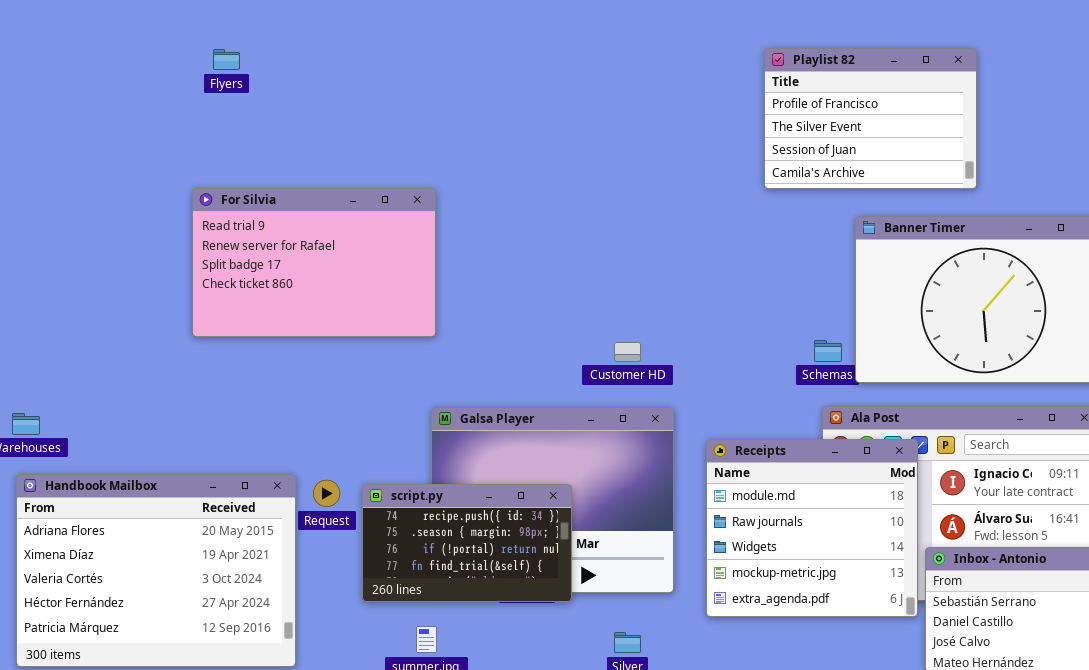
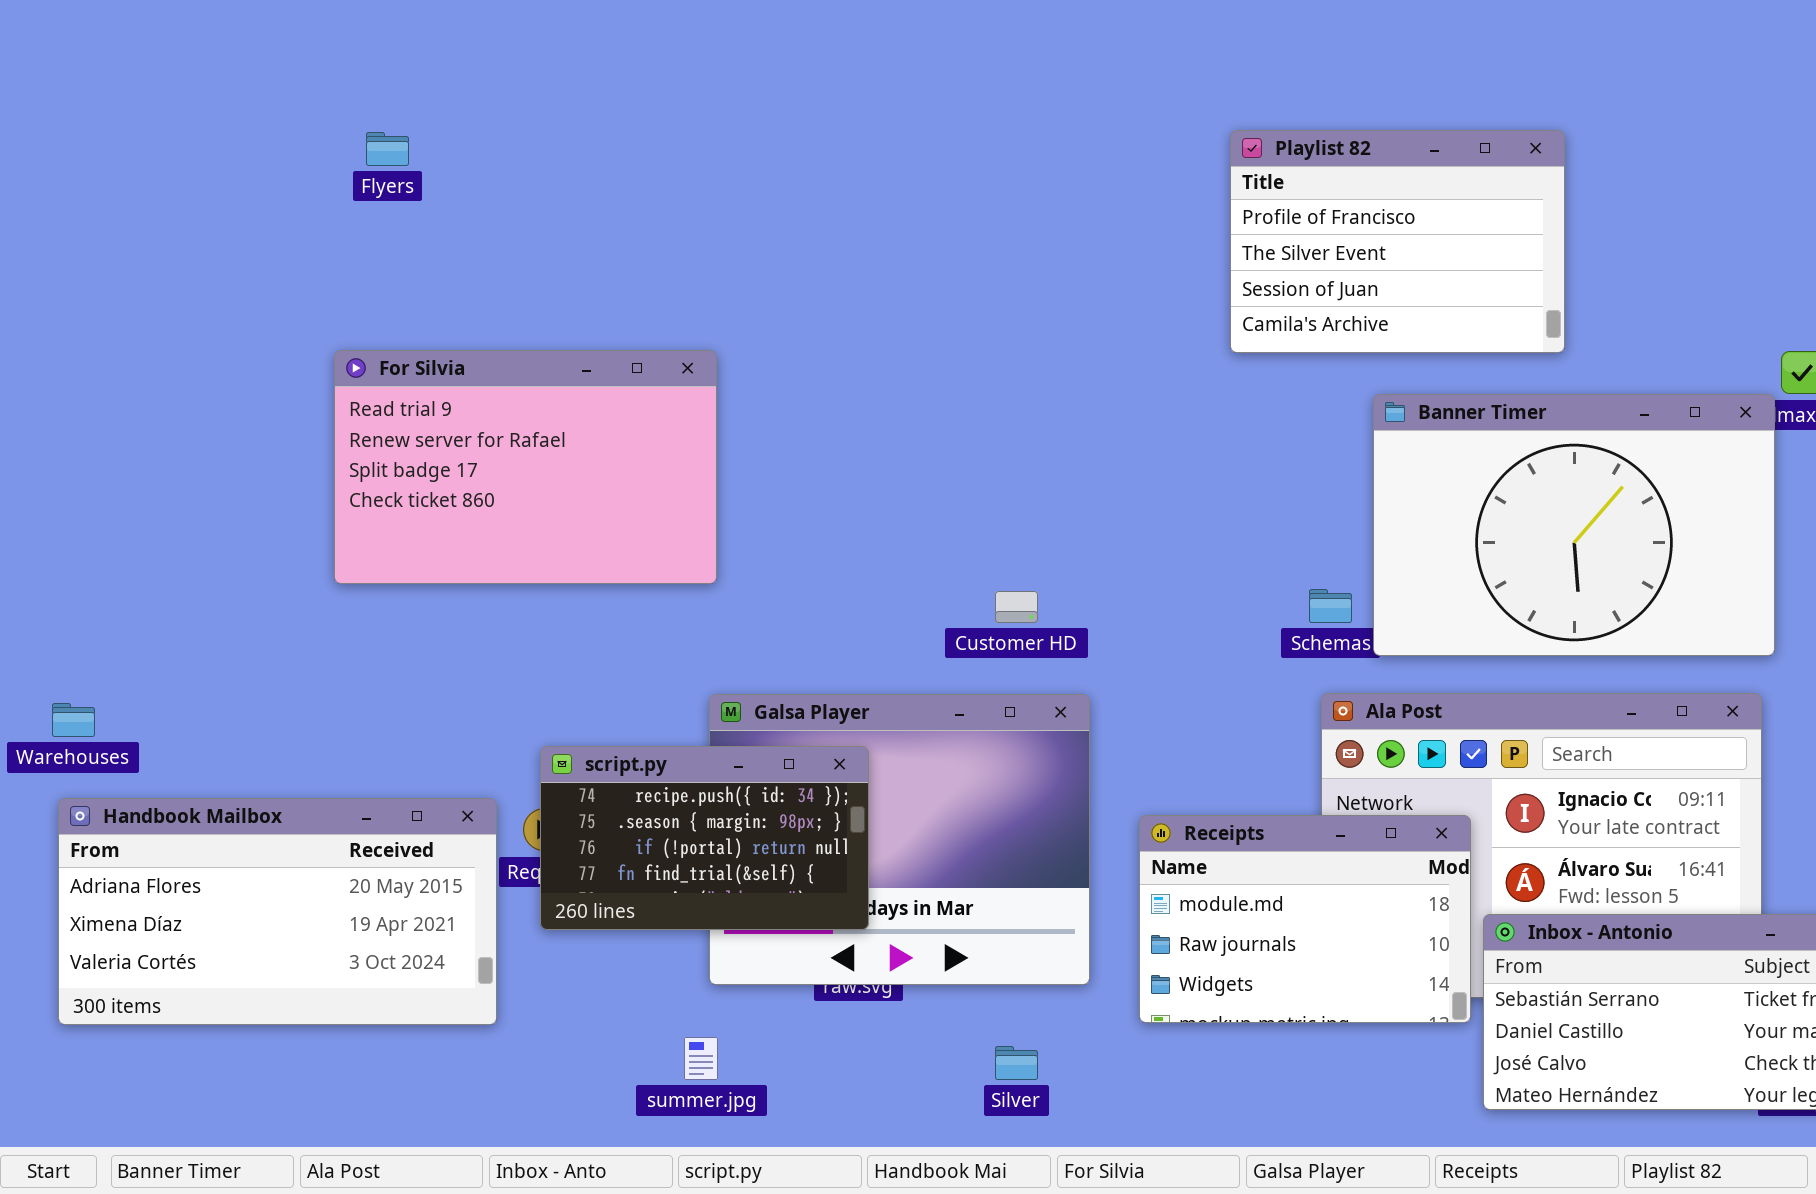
Receipts: [706,439,918,617] -> [1139,815,1471,1023], resized
Handbook Mailbox: [16,474,296,667] -> [58,798,497,1025], resized
script.py: [362,484,572,602] -> [540,746,869,930], moved

